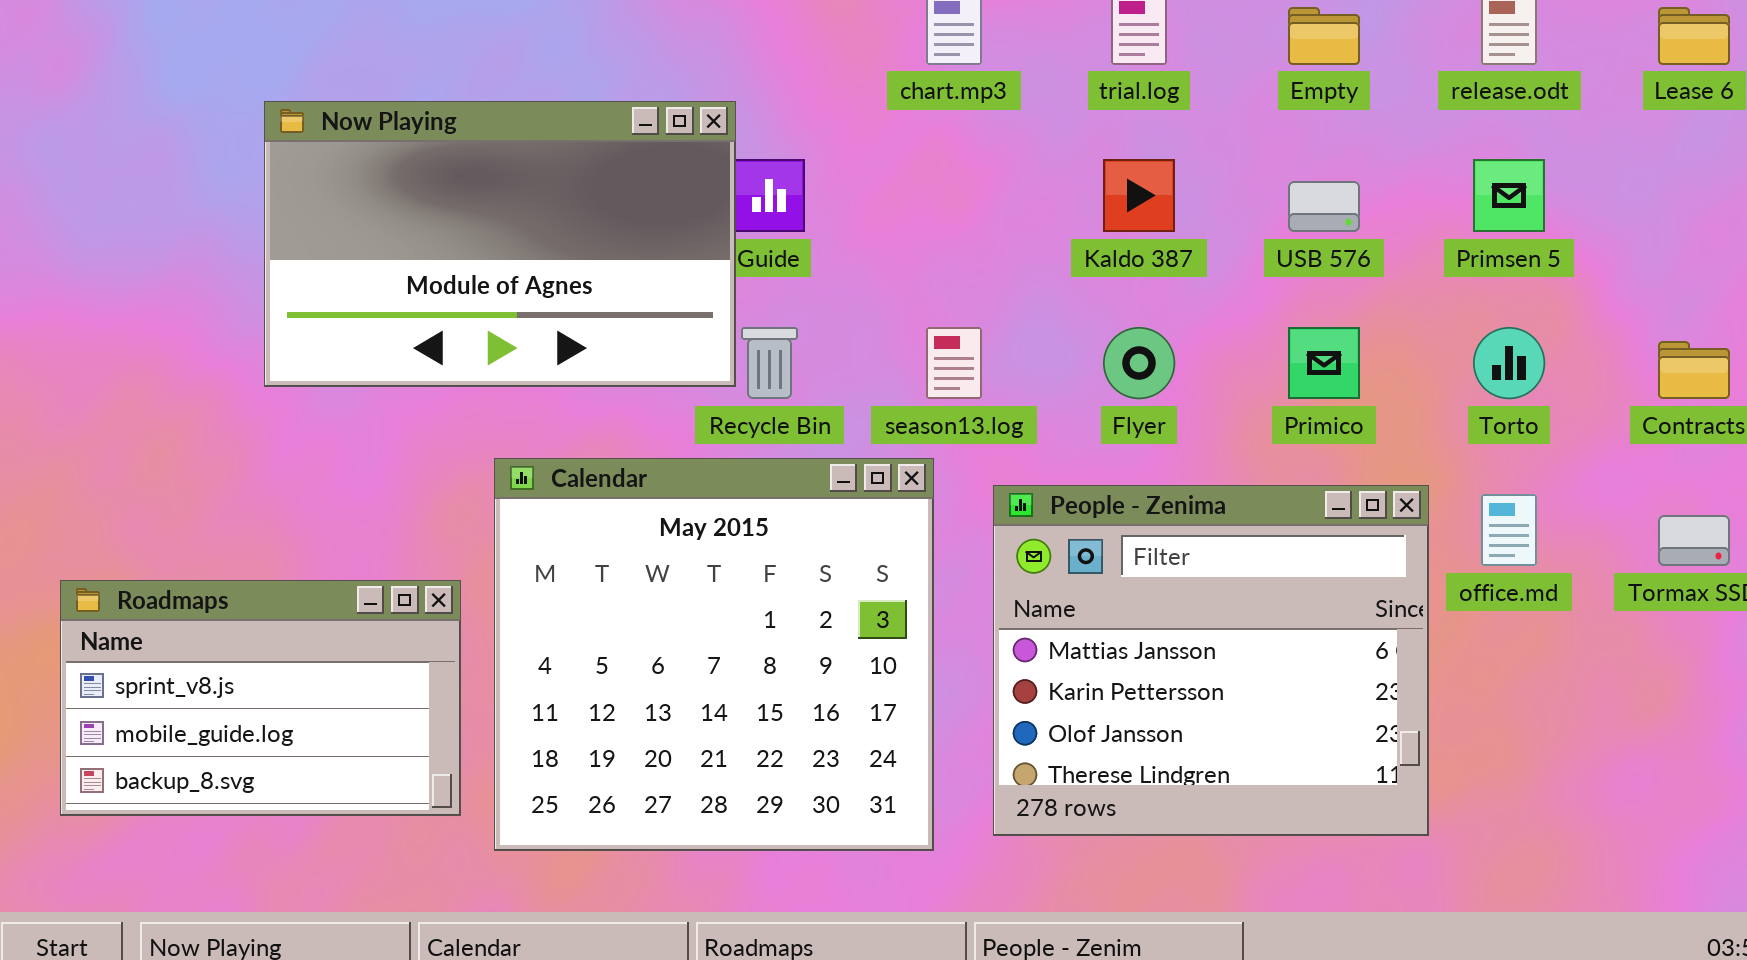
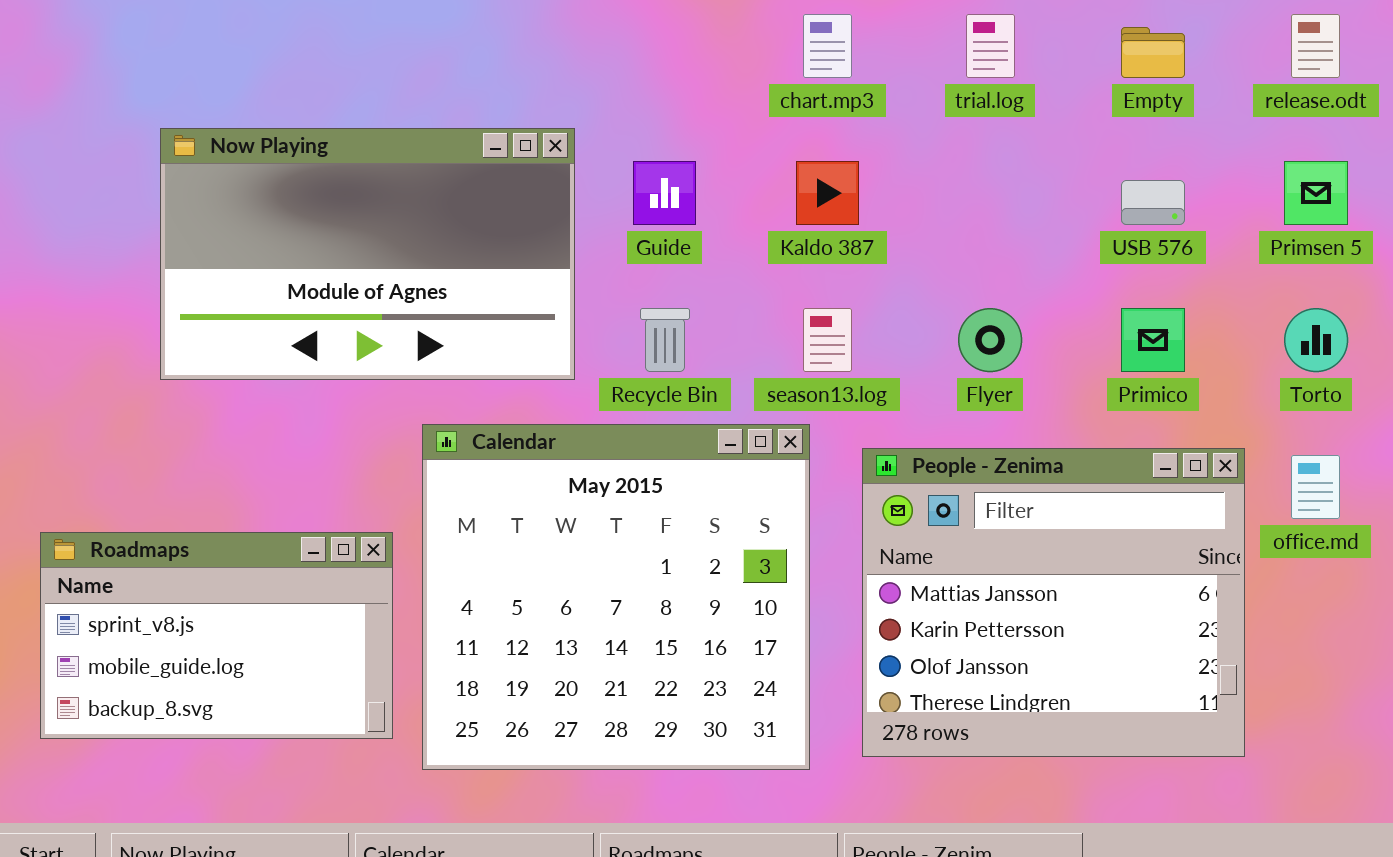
Now Playing: [264,101,736,387] -> [160,128,575,380], moved
Kaldo 387: [1103,159,1175,232] -> [796,161,859,225], moved

